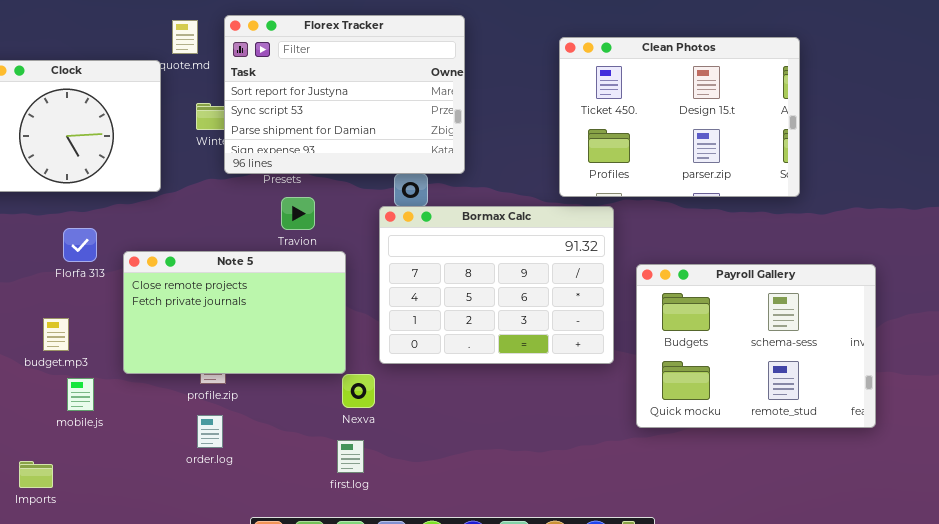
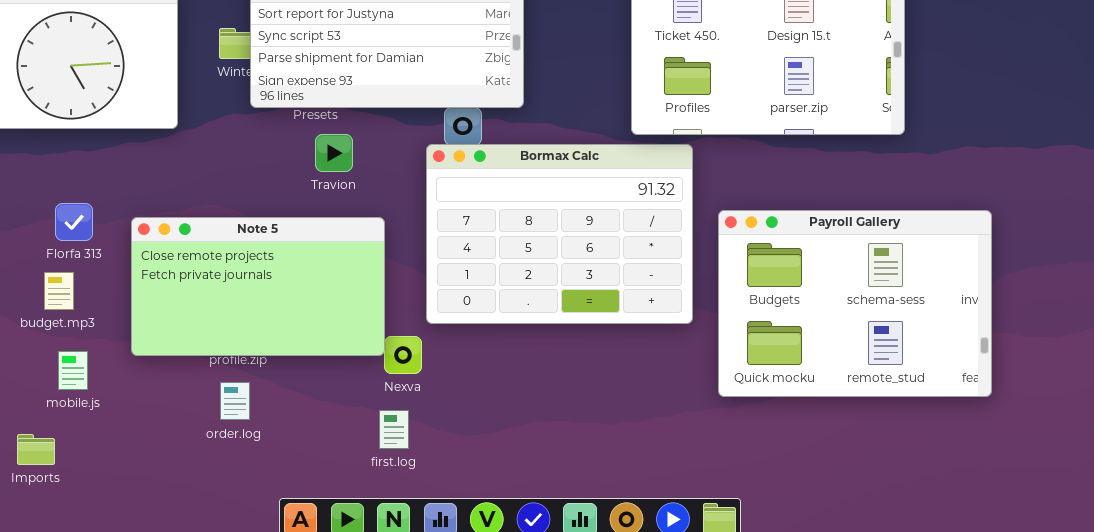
Florfa 313: [63,228,97,262] -> [55,203,93,241], moved
Note 5: [123,251,346,374] -> [131,217,385,356], moved
mobile.js: [67,378,94,411] -> [58,351,88,390], moved

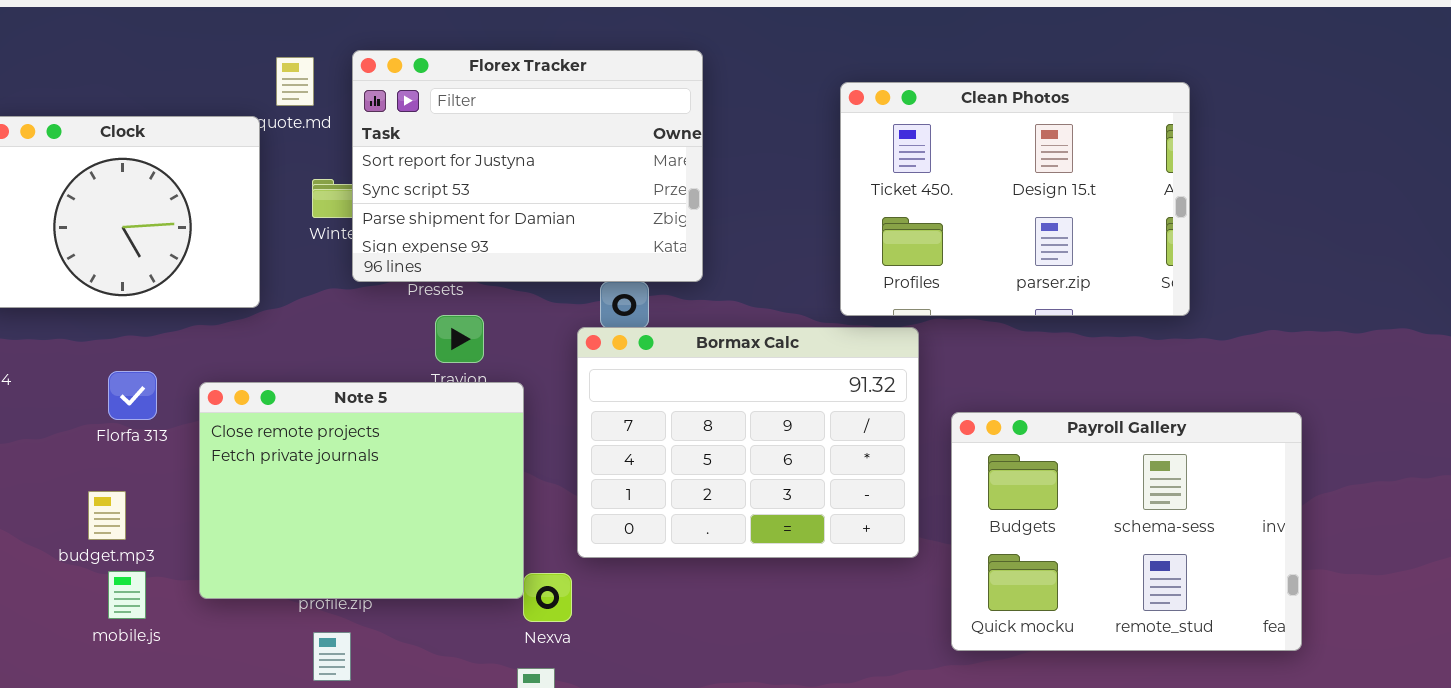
Florfa 313: [55,203,93,241] -> [108,371,157,420], moved
Note 5: [131,217,385,356] -> [199,382,524,599], resized
mobile.js: [58,351,88,390] -> [108,571,146,619], moved

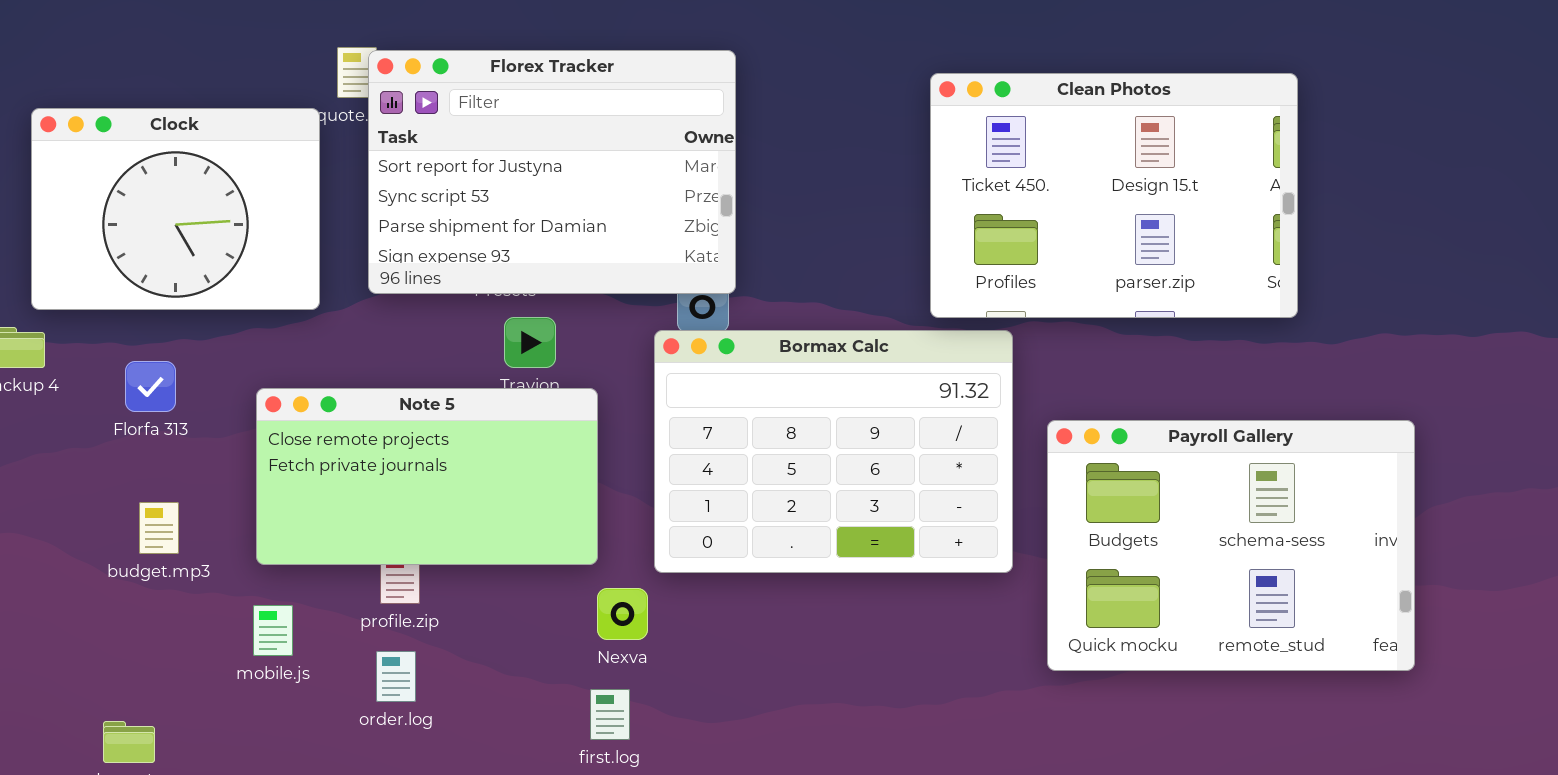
Florex Tracker: [352,50,703,282] -> [368,50,736,294], moved
Florfa 313: [108,371,157,420] -> [125,361,176,412], moved
Note 5: [199,382,524,599] -> [256,388,598,565], resized
mobile.js: [108,571,146,619] -> [253,605,293,656], moved

